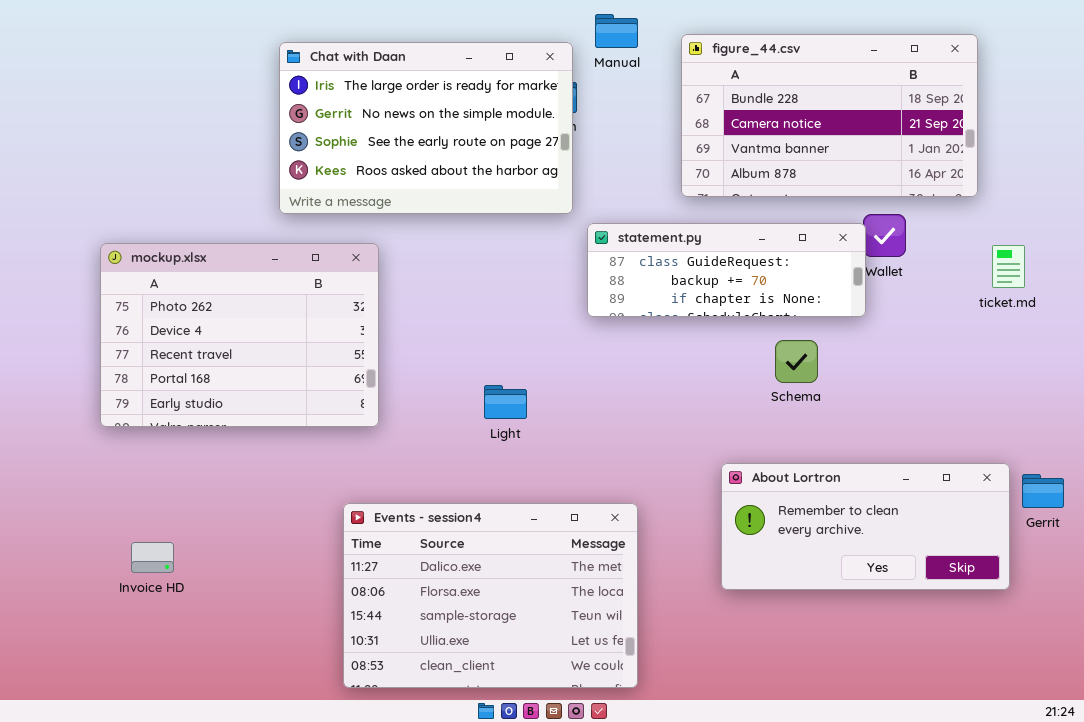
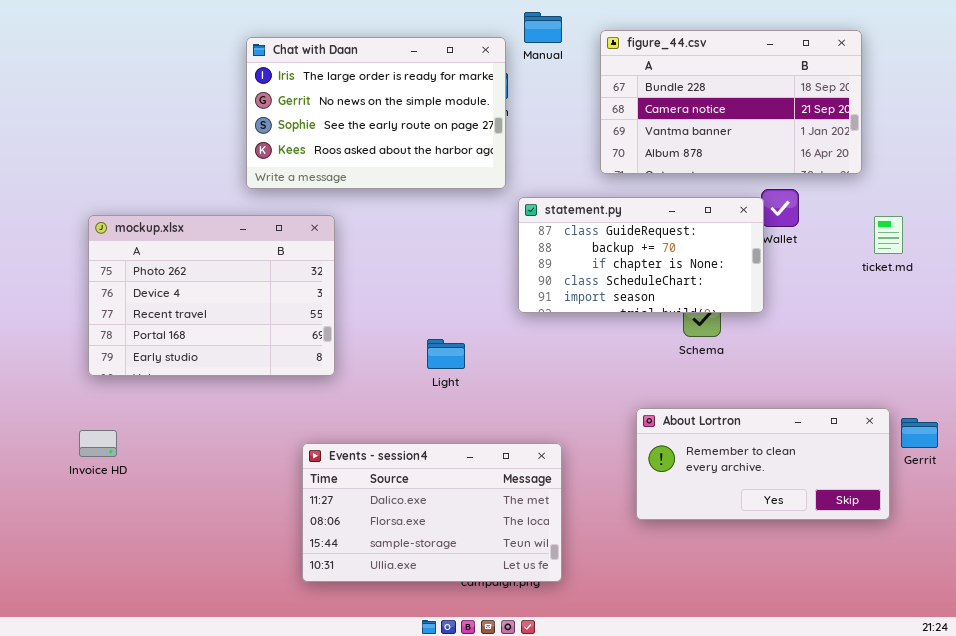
statement.py: [587,223,866,317] -> [518,197,764,313], resized
Events - session4: [343,503,638,688] -> [302,443,562,582], resized
Invoice HD: [131,542,174,573] -> [79,430,117,457], moved

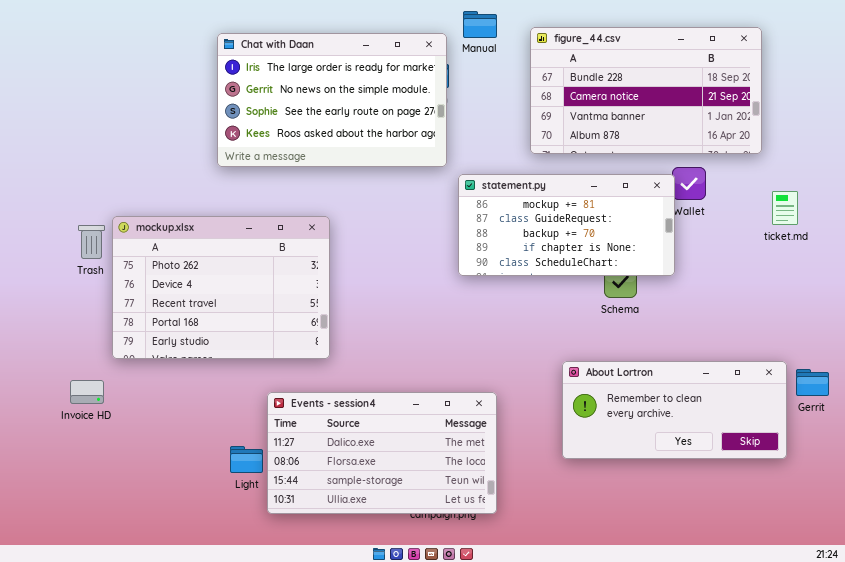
statement.py: [518,197,764,313] -> [458,174,675,276], scrolled up 1 row
mockup.xlsx: [88,215,335,376] -> [112,216,330,359], moved
Light: [427,339,465,369] -> [230,446,263,473], moved

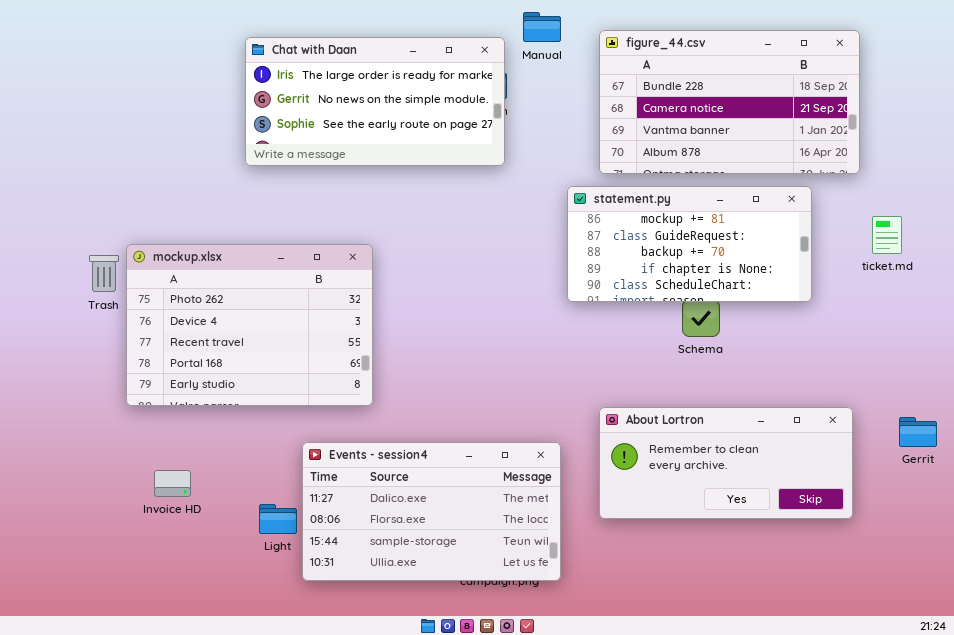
Chat with Daan: [217,33,447,167] -> [245,37,505,166], resized
statement.py: [458,174,675,276] -> [567,186,812,302], moved
About Lortron: [562,361,787,459] -> [599,407,853,519], moved
Invoice HD: [70,380,104,404] -> [154,470,191,497], moved

